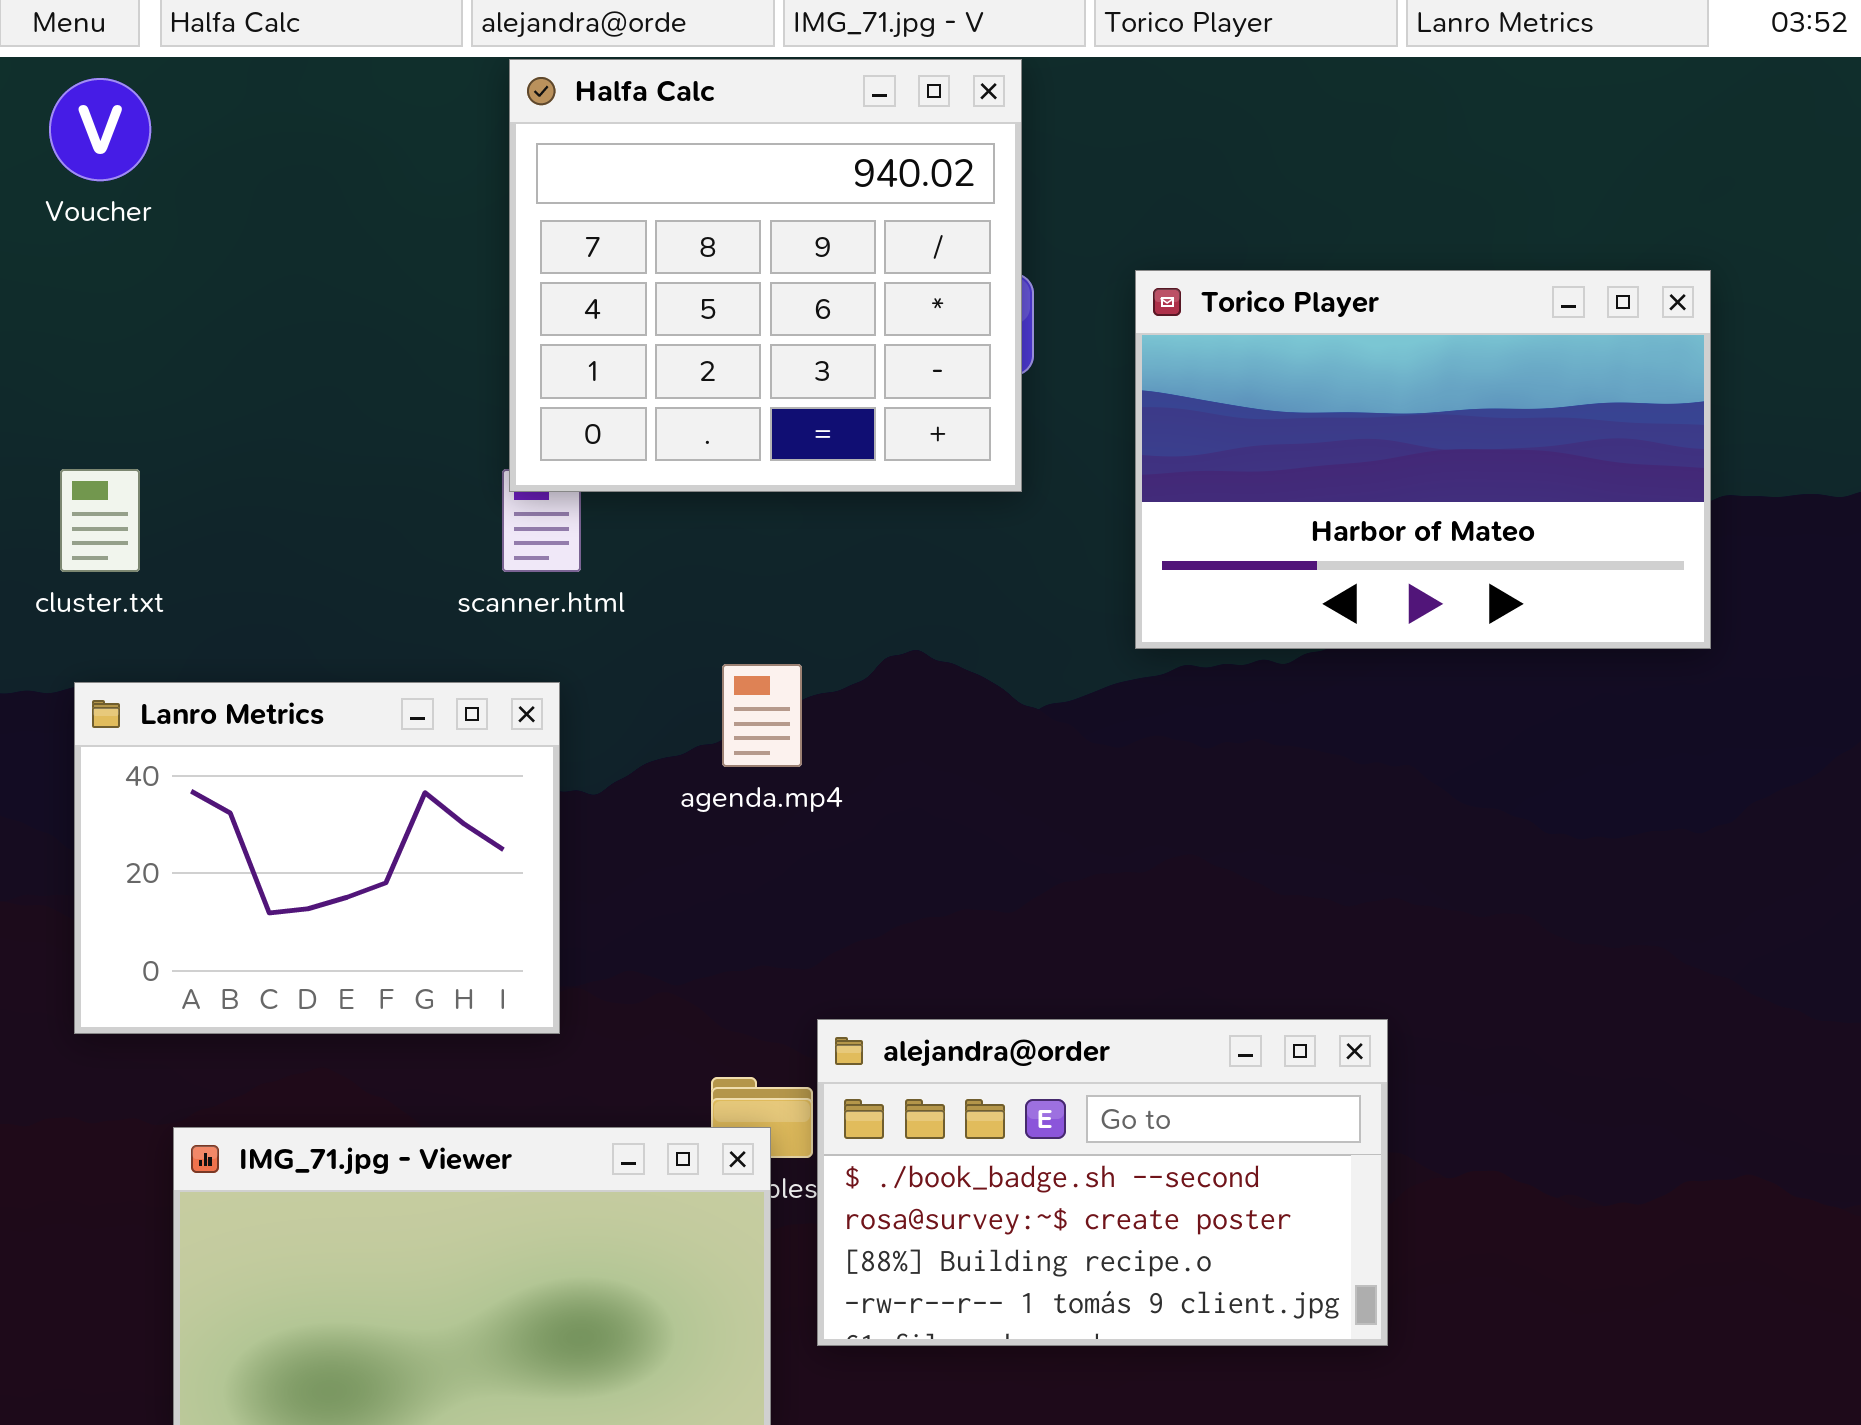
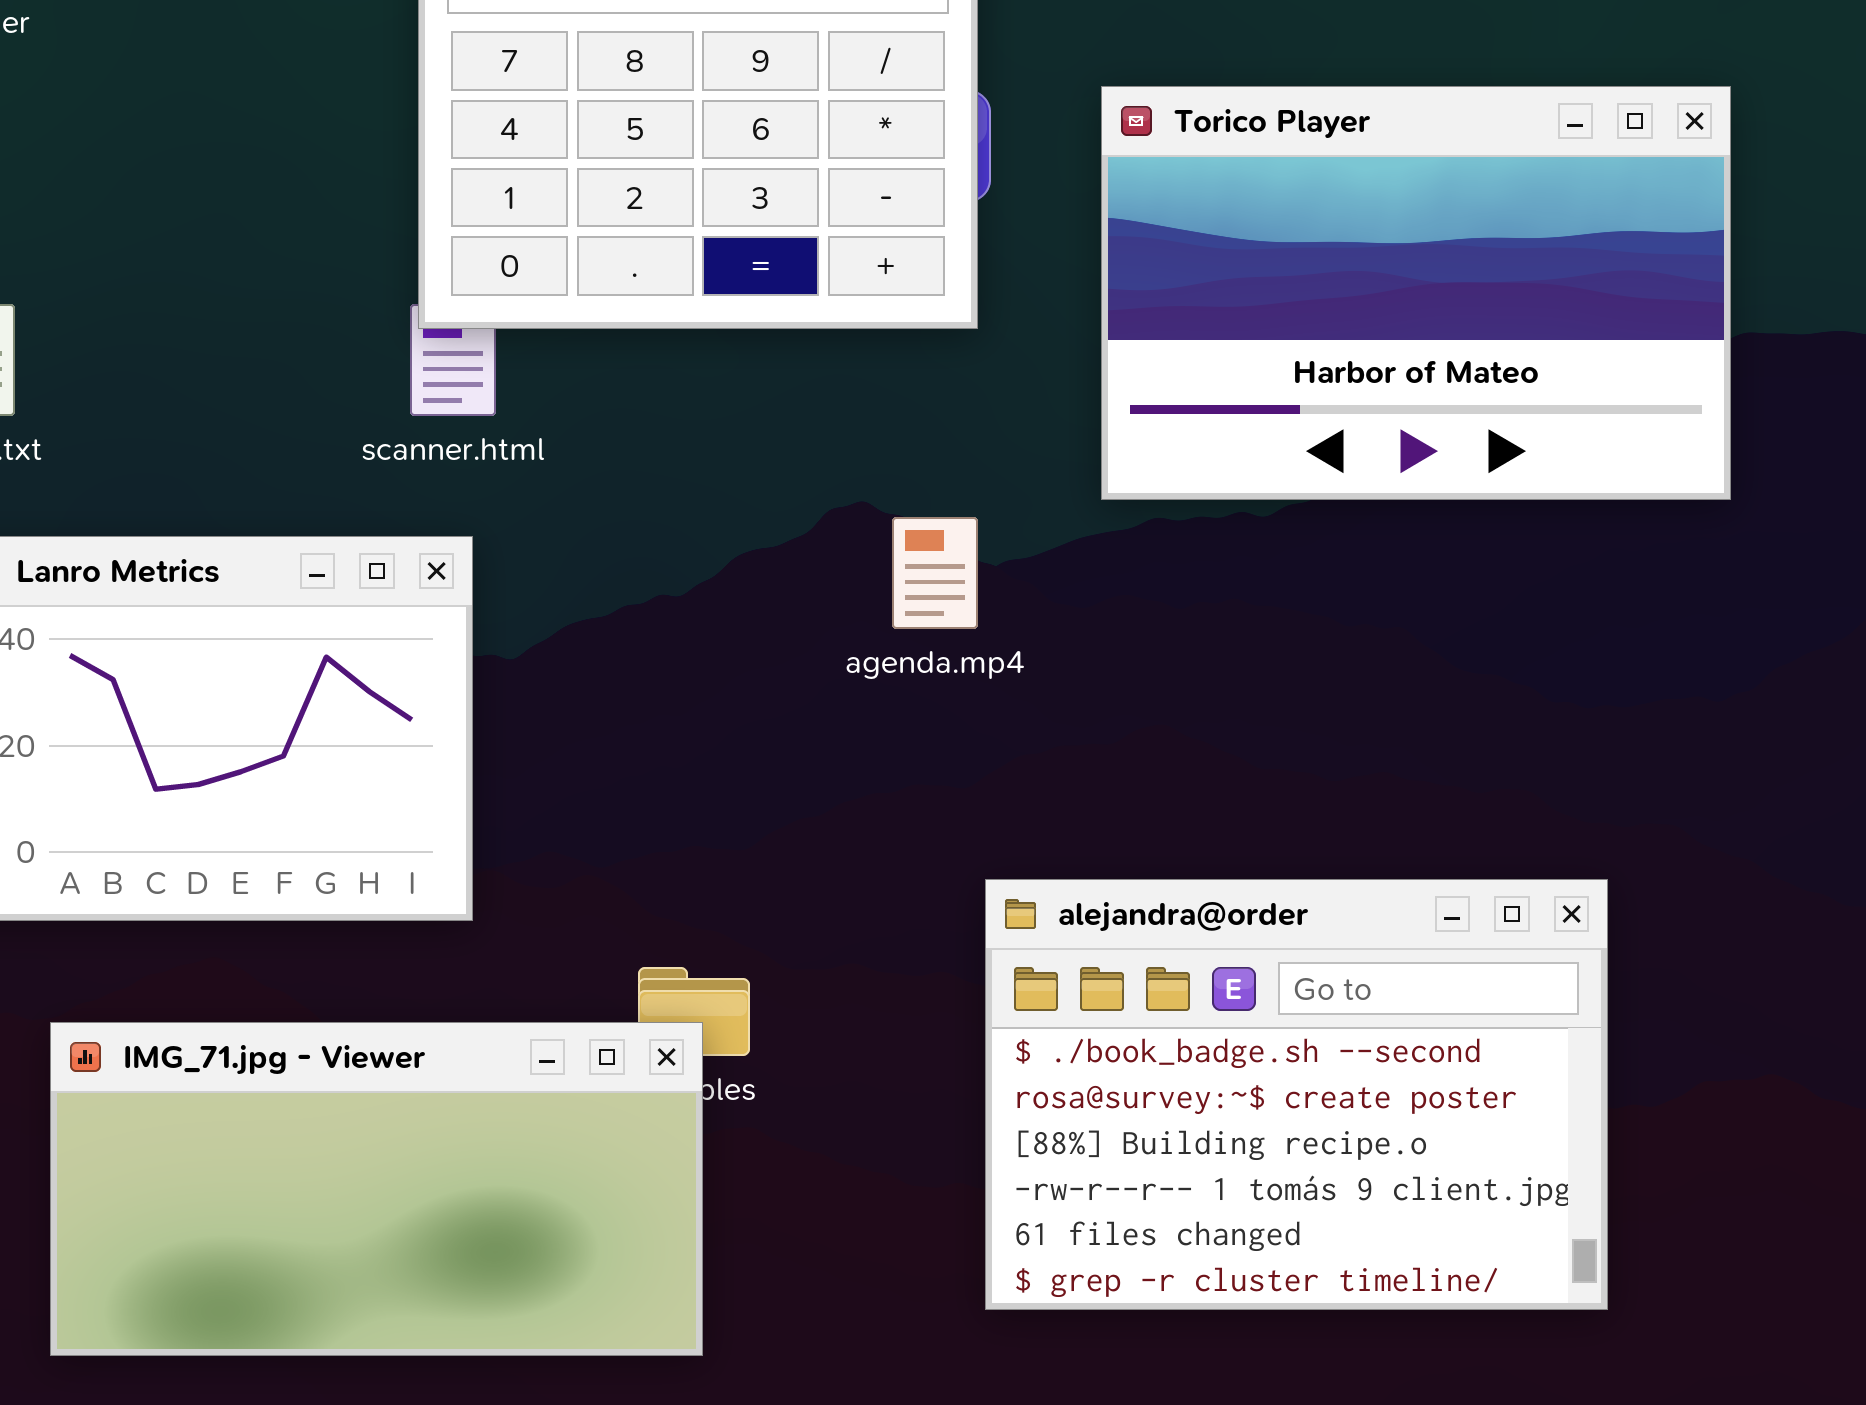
agenda.mp4: [722,664,802,767] -> [892,517,978,629], moved
alejandra@order: [817,1019,1388,1346] -> [985,879,1608,1310], moved, resized

